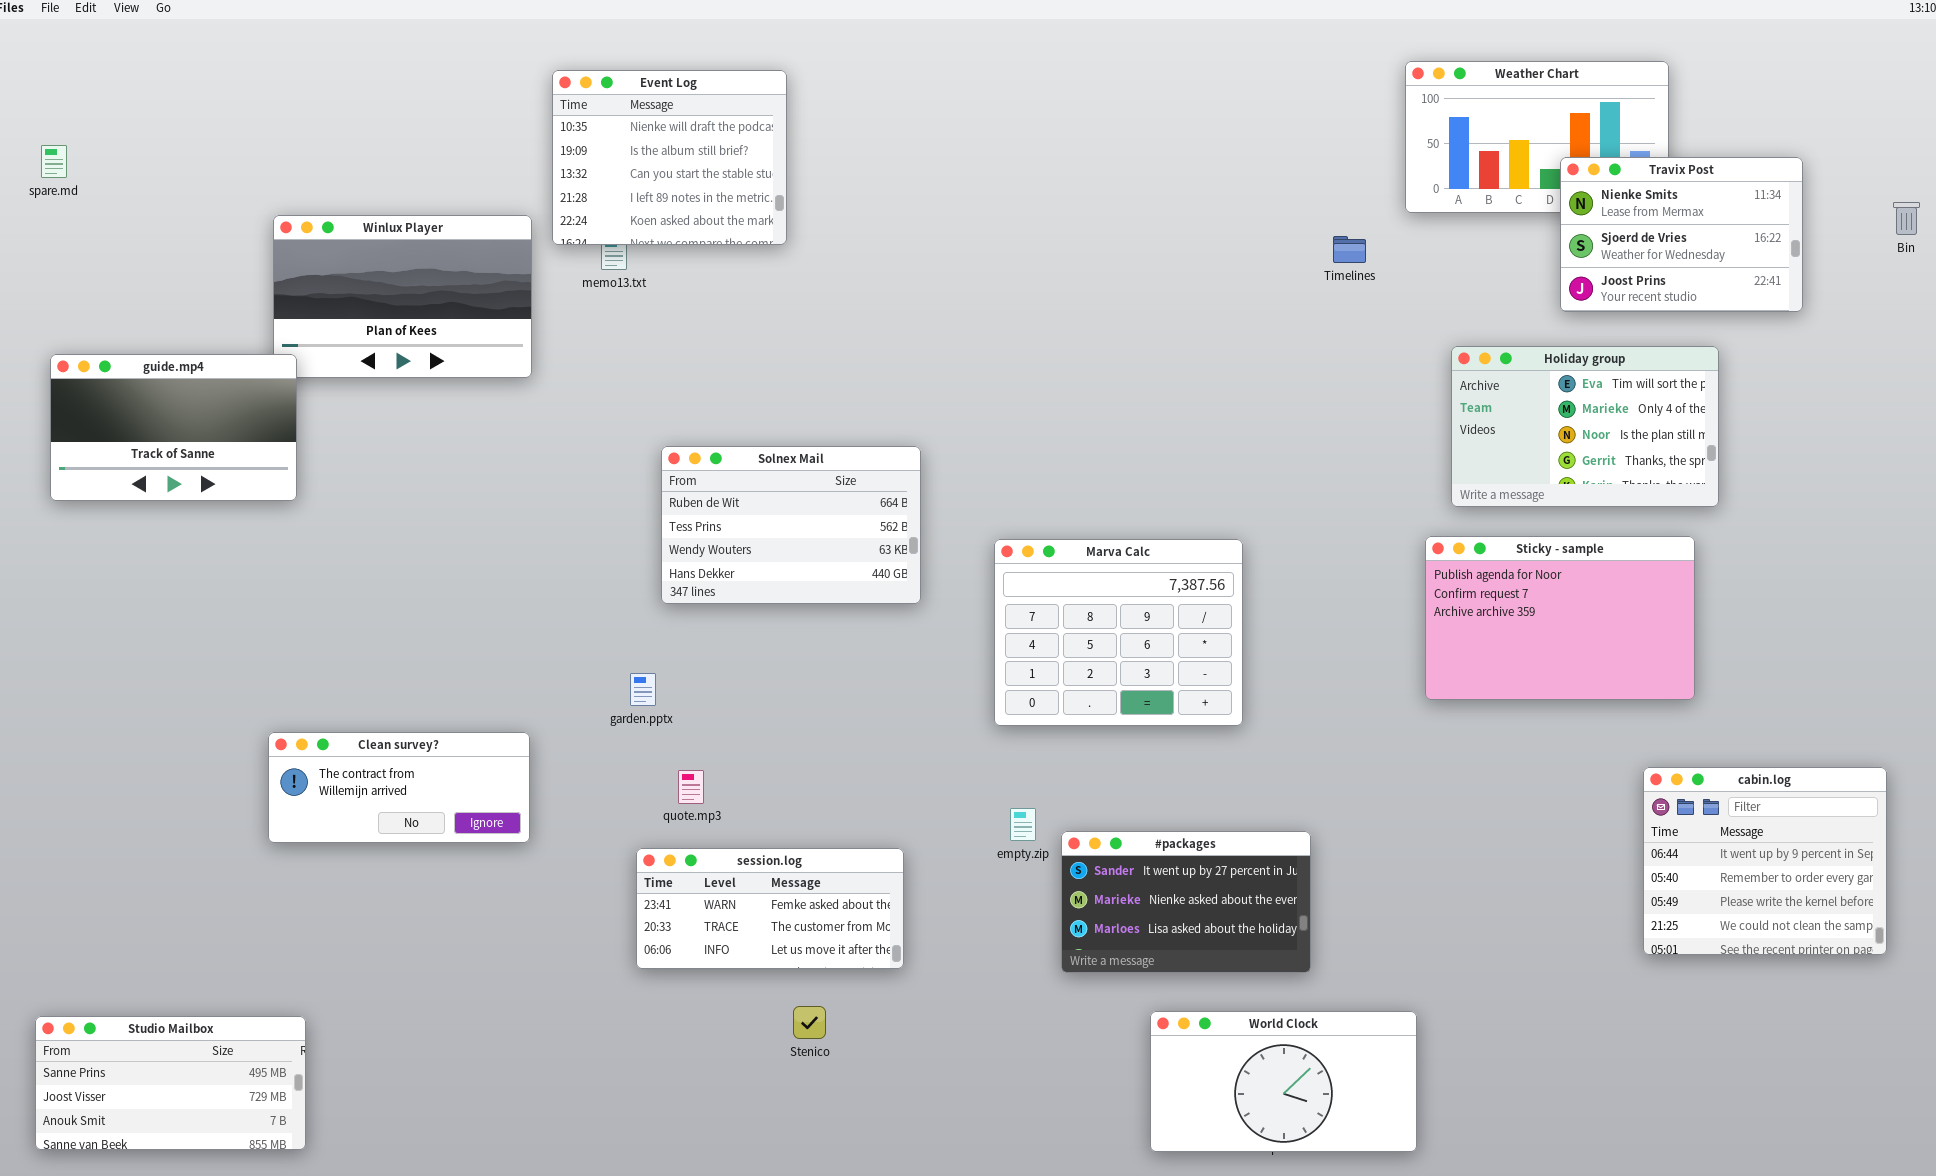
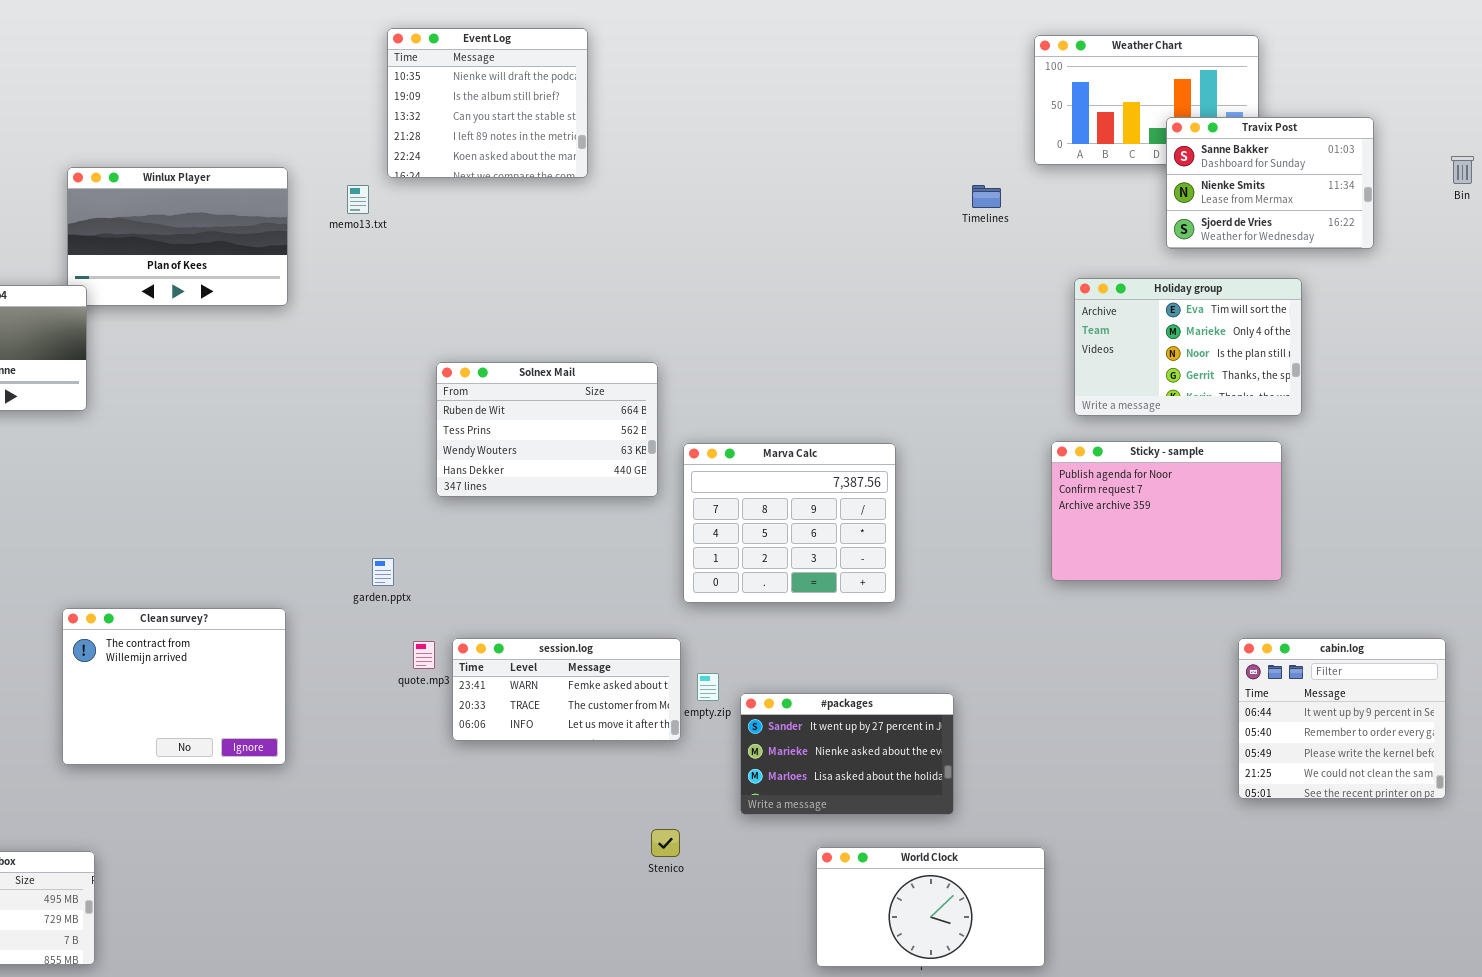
Event Log: [552,70,787,245] -> [387,28,588,178], moved
Travix Post: [1560,157,1803,312] -> [1166,117,1374,249], scrolled up 1 row
Solnex Mail: [661,446,921,604] -> [436,362,658,497], moved
Clean survey?: [268,732,530,843] -> [62,608,286,765], resized
session.log: [636,848,904,969] -> [452,638,681,741], moved
Stenico: [793,1006,826,1039] -> [651,829,680,857], moved

